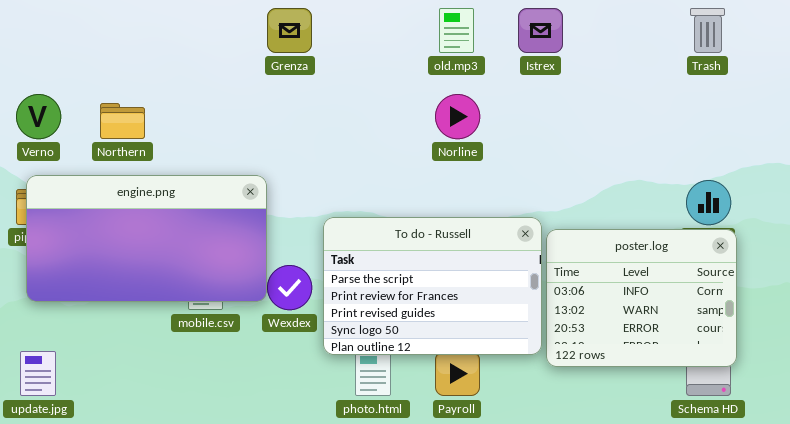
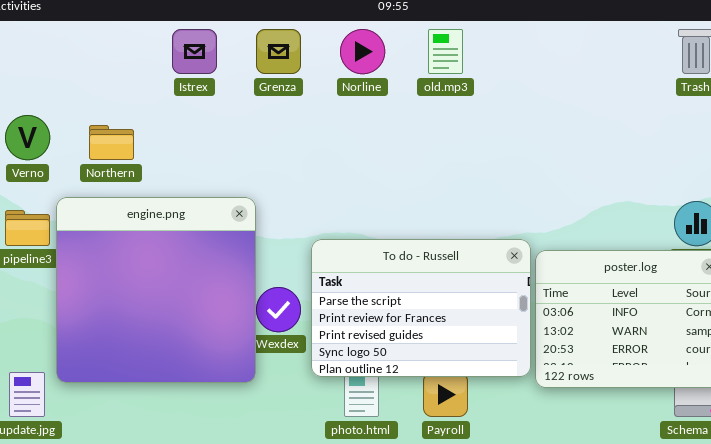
Istrex: [518,8,563,53] -> [172,29,217,74], moved
Norline: [435,94,480,139] -> [340,29,385,74], moved
engine.png: [26,175,267,302] -> [56,197,256,383], resized

